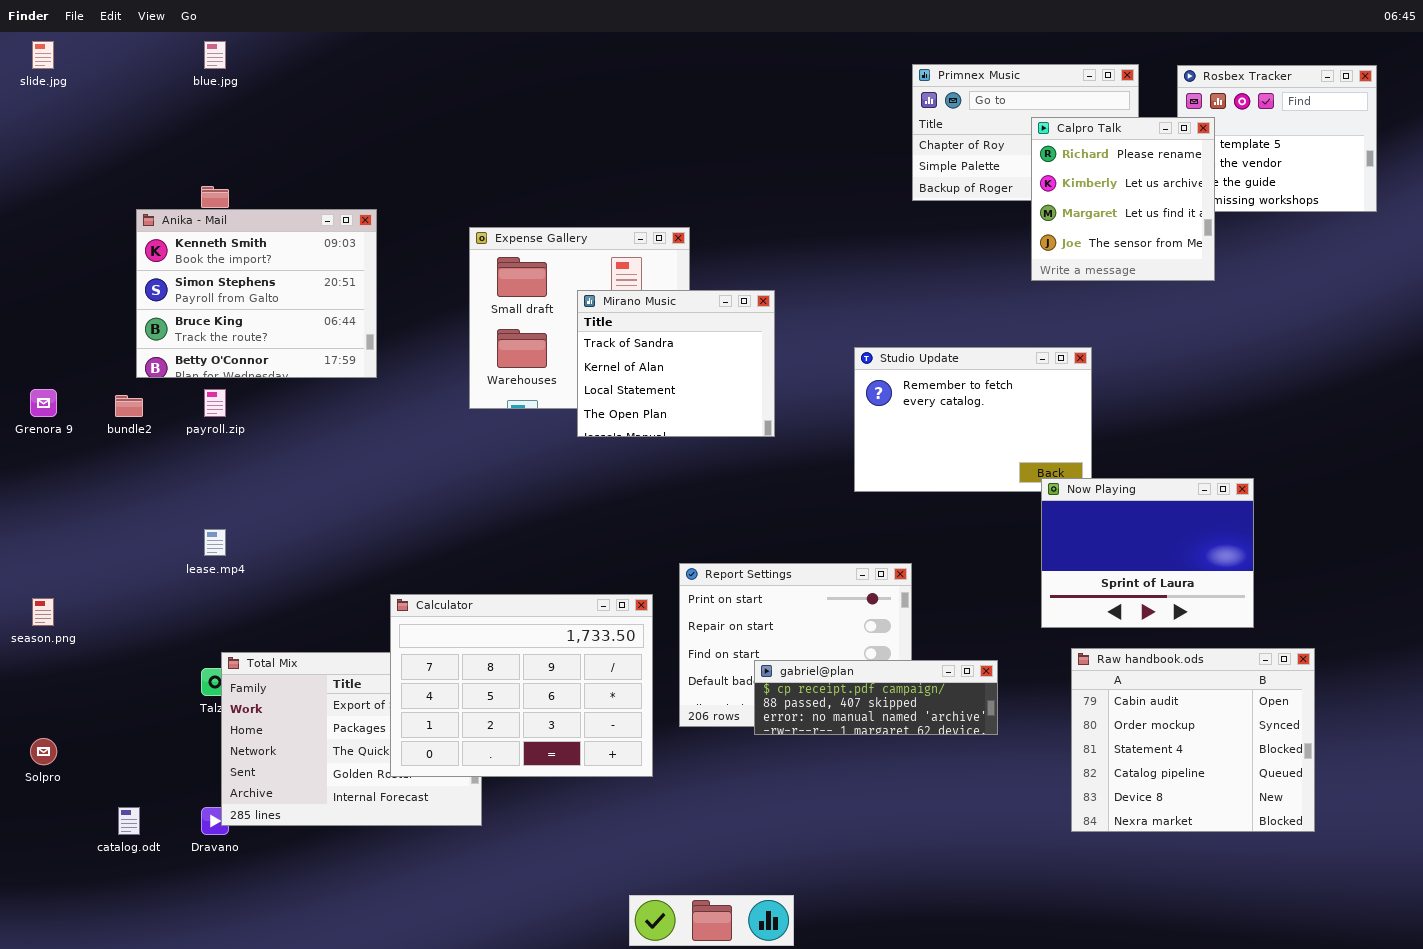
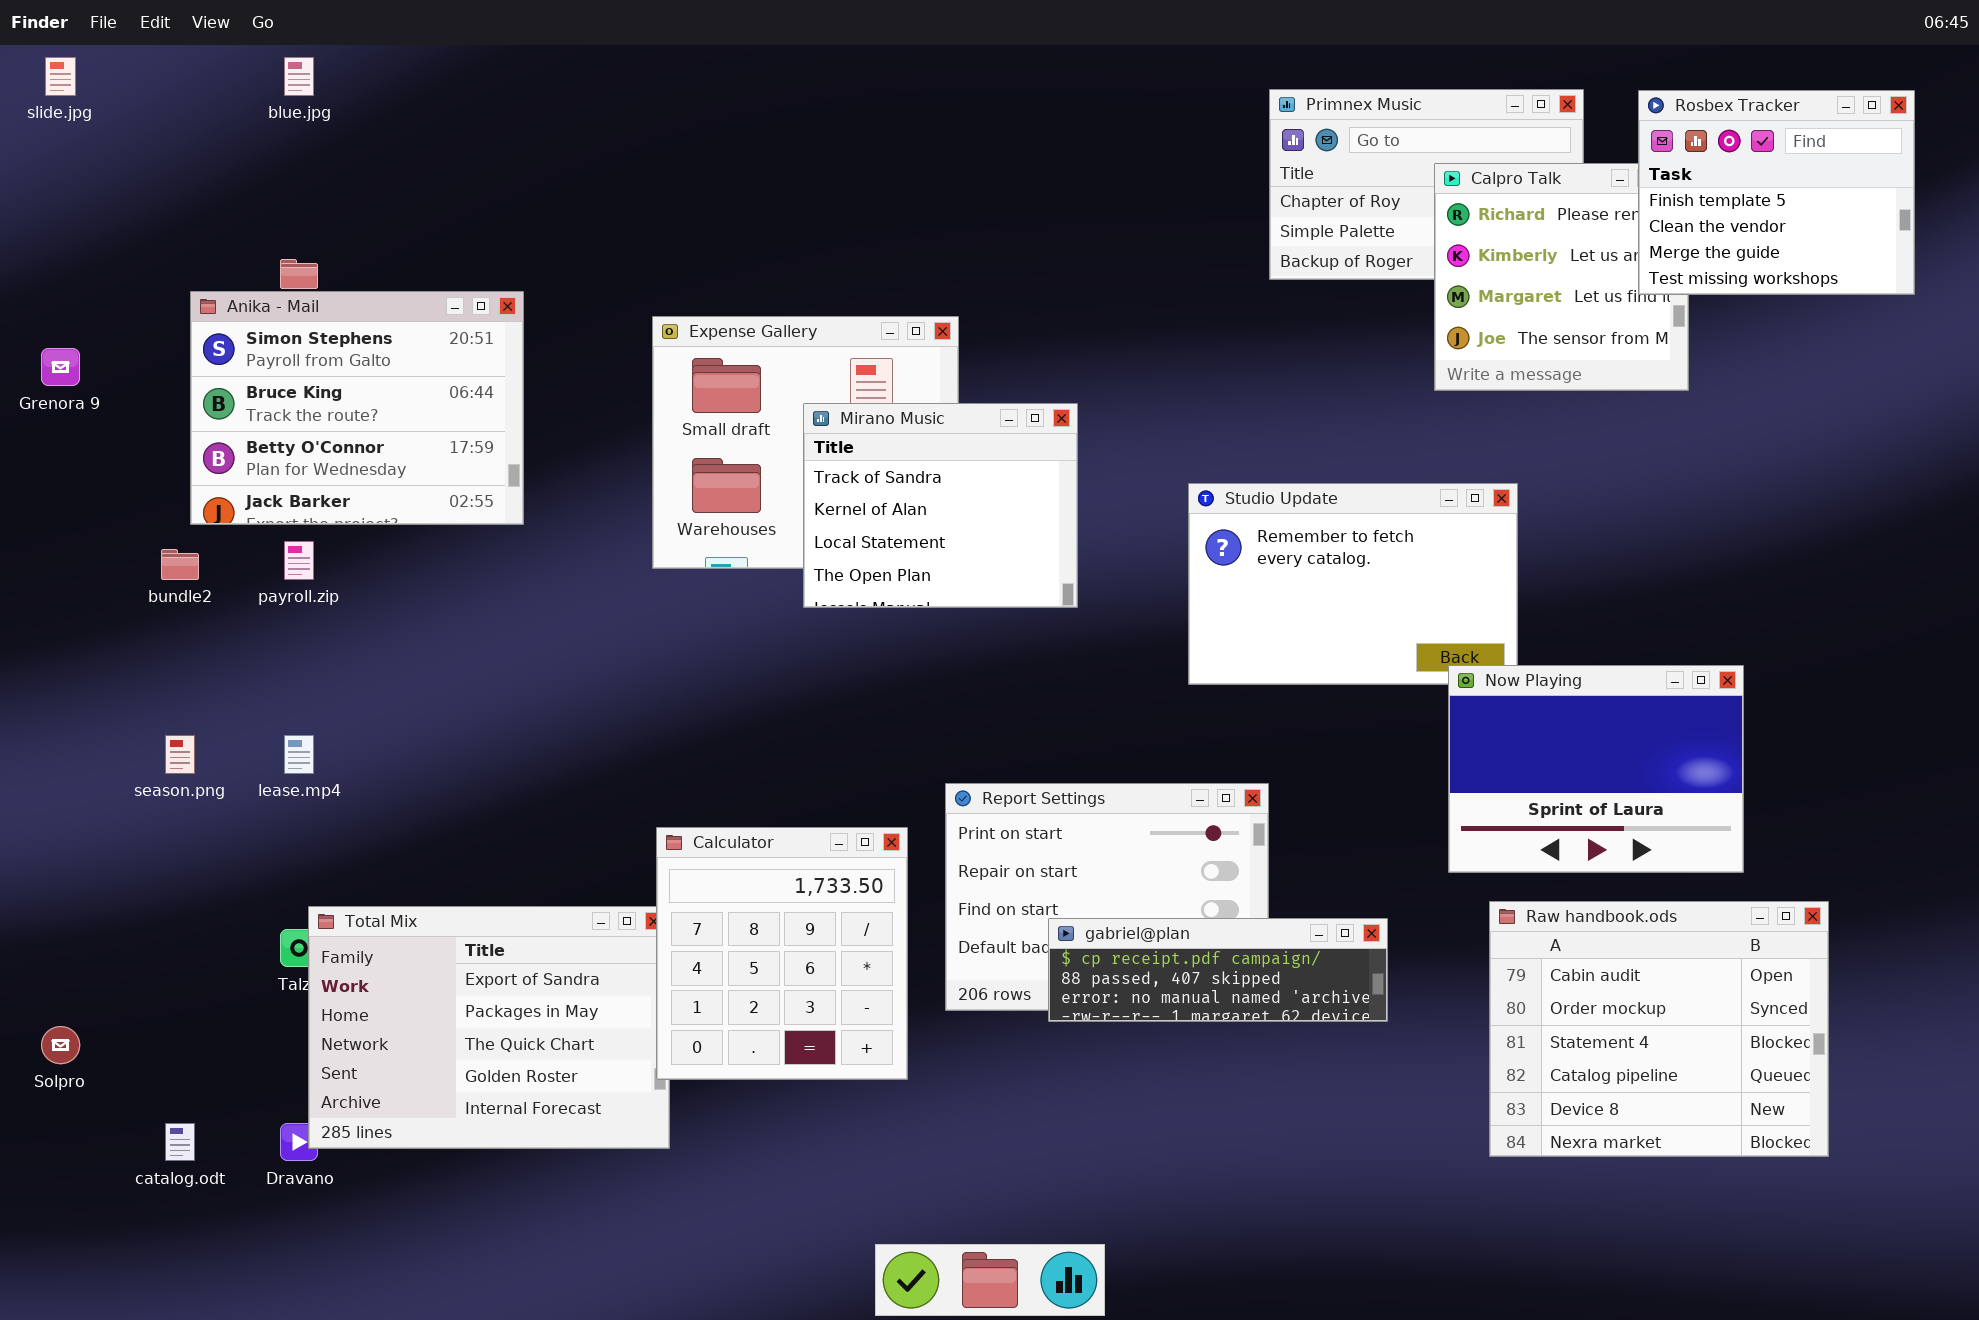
Rosbex Tracker: [1177,65,1377,212] -> [1638,90,1915,295], raised
Anika - Mail: [136,209,377,378] -> [190,291,524,525], scrolled down 1 row
Grenora 9: [30,389,57,417] -> [41,348,80,386], moved
Calculator: [390,594,653,777] -> [656,827,908,1080], resized
season.png: [32,598,54,626] -> [165,735,195,774], moved

